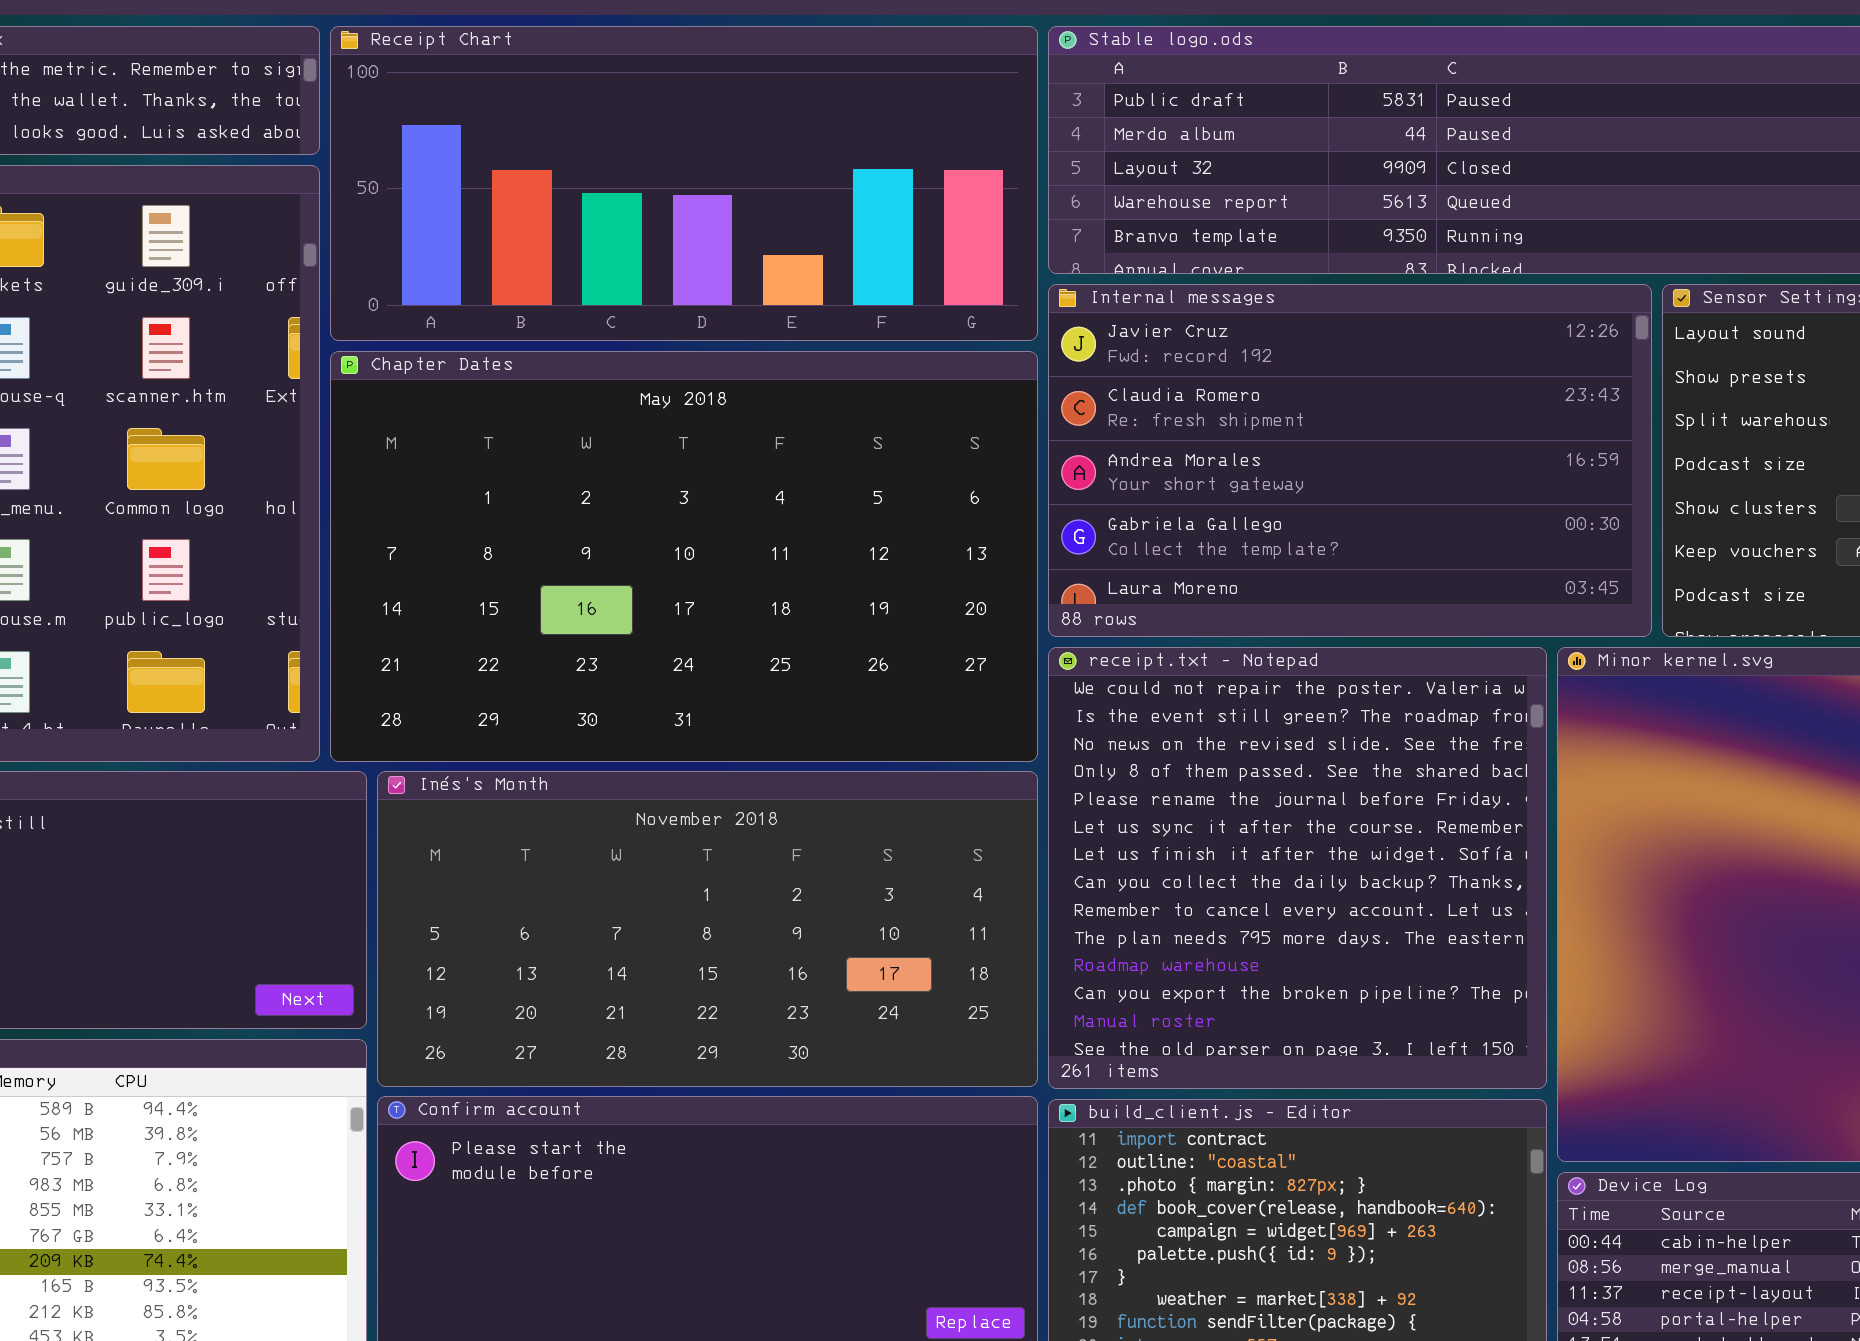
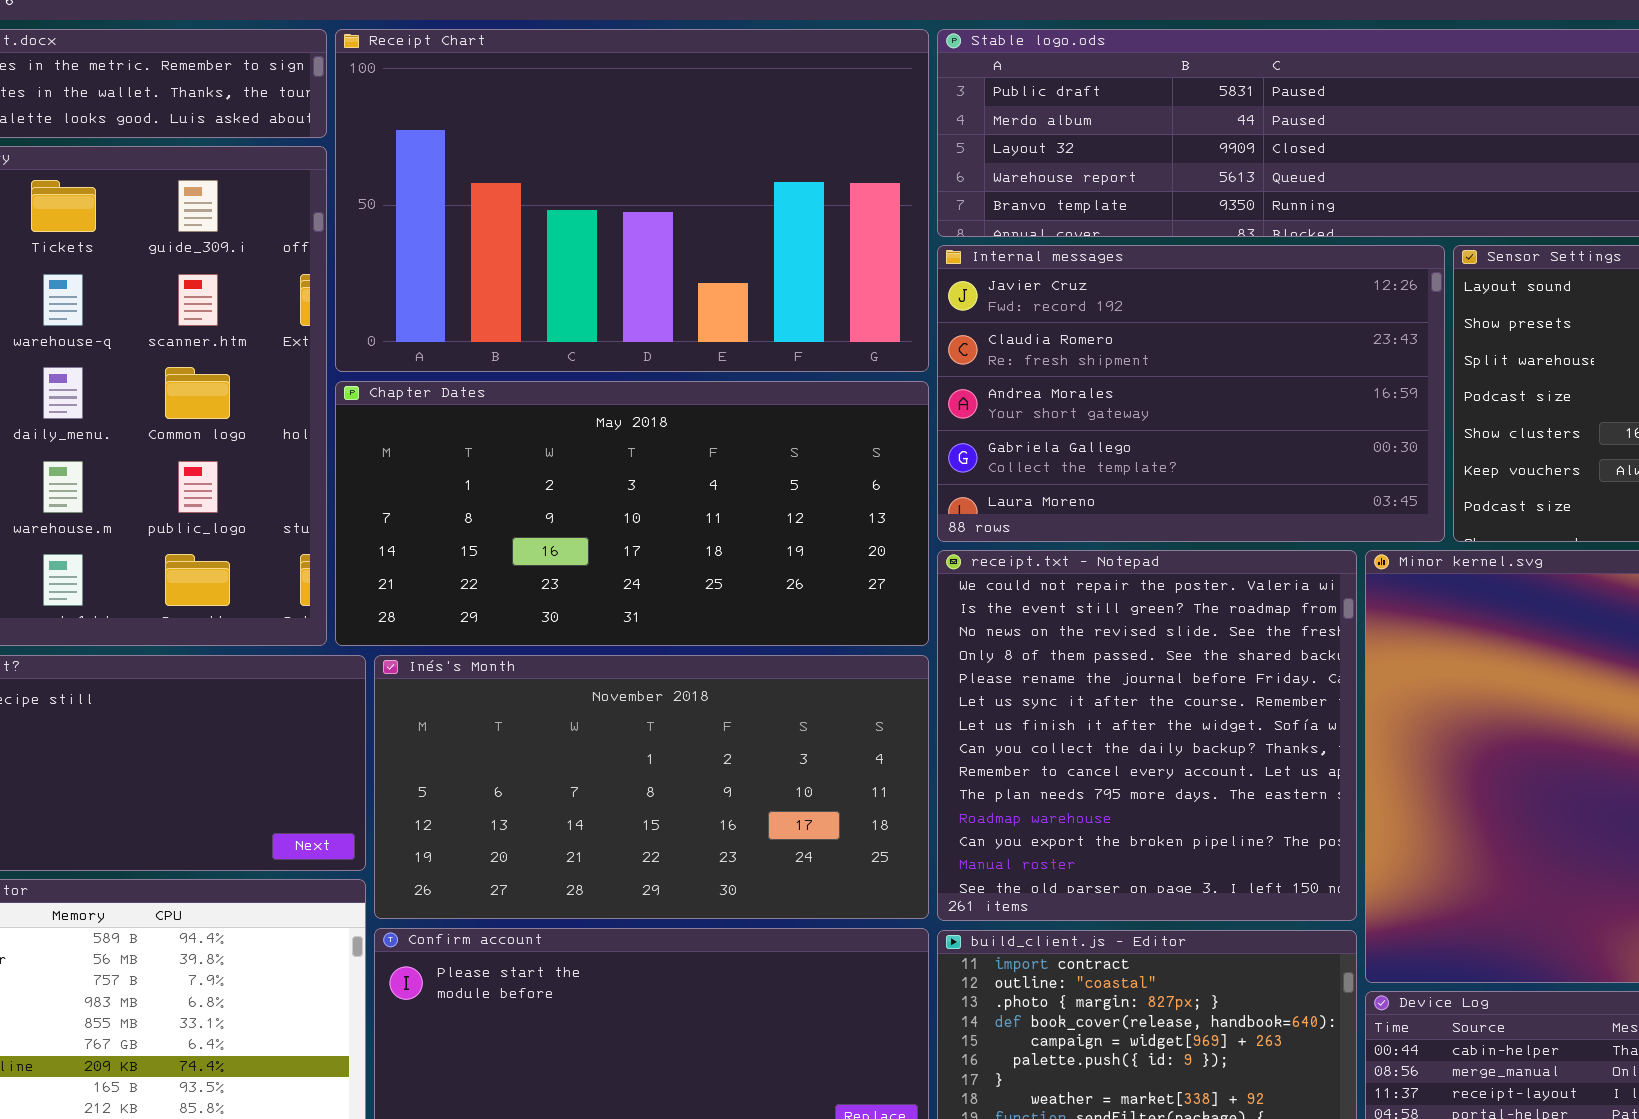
Receipt Chart: [330,26,1038,341] -> [335,29,929,372], resized
Chapter Dates: [330,351,1038,762] -> [335,381,929,646], resized

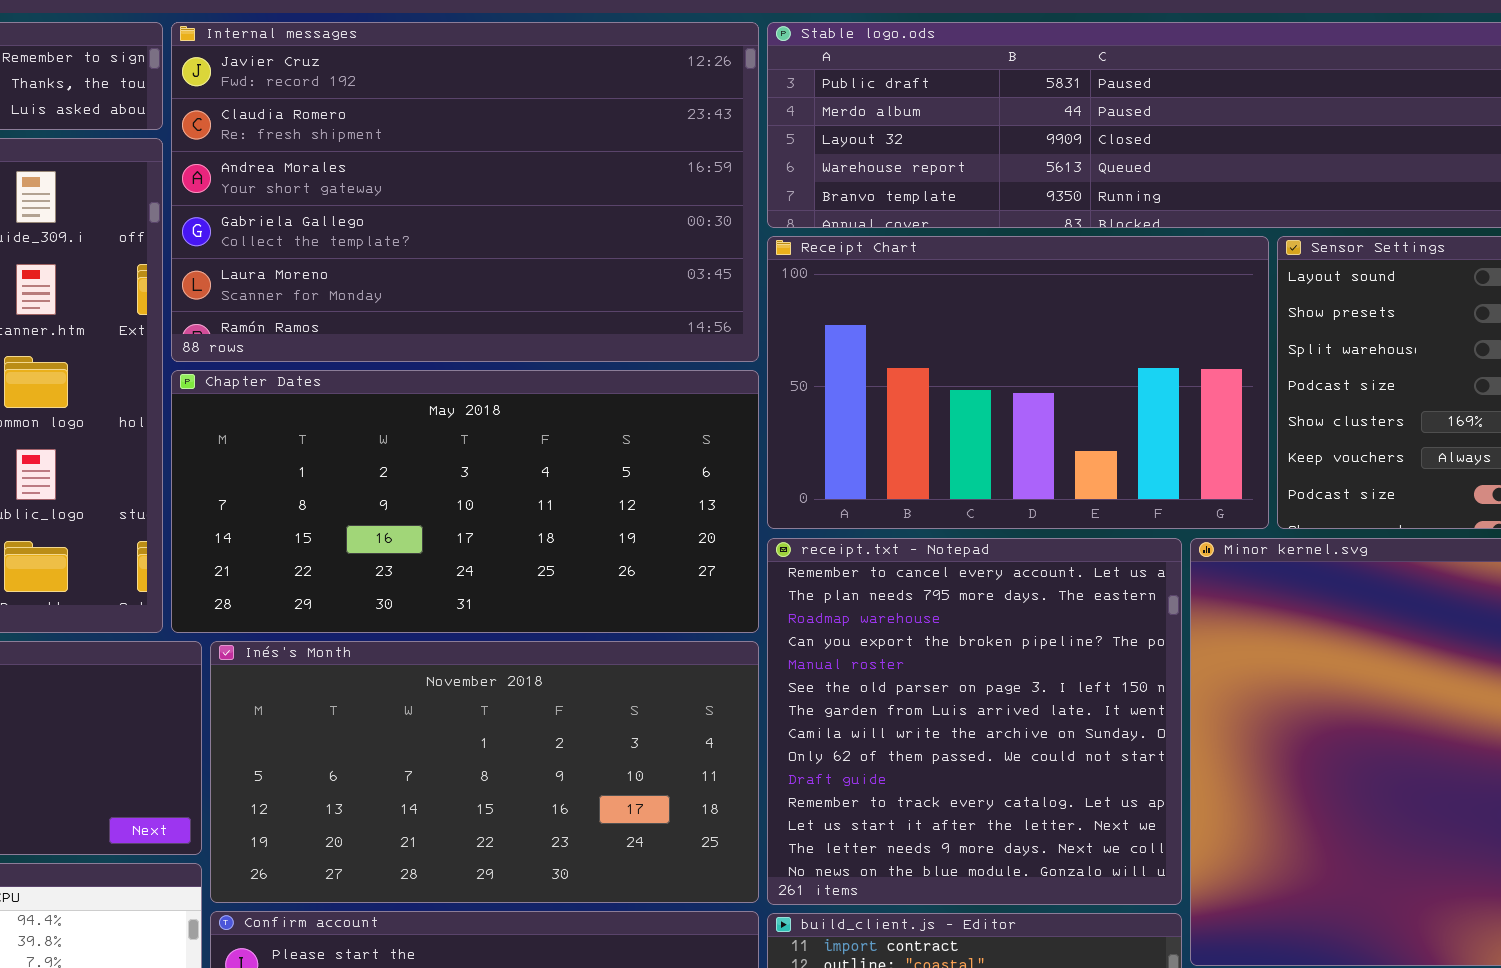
Receipt Chart: [335,29,929,372] -> [767,236,1269,529], moved, resized
Internal messages: [937,245,1445,542] -> [171,22,759,362], moved, resized
receipt.txt - Notepad: [937,550,1357,921] -> [767,538,1182,905], scrolled down 8 rows

